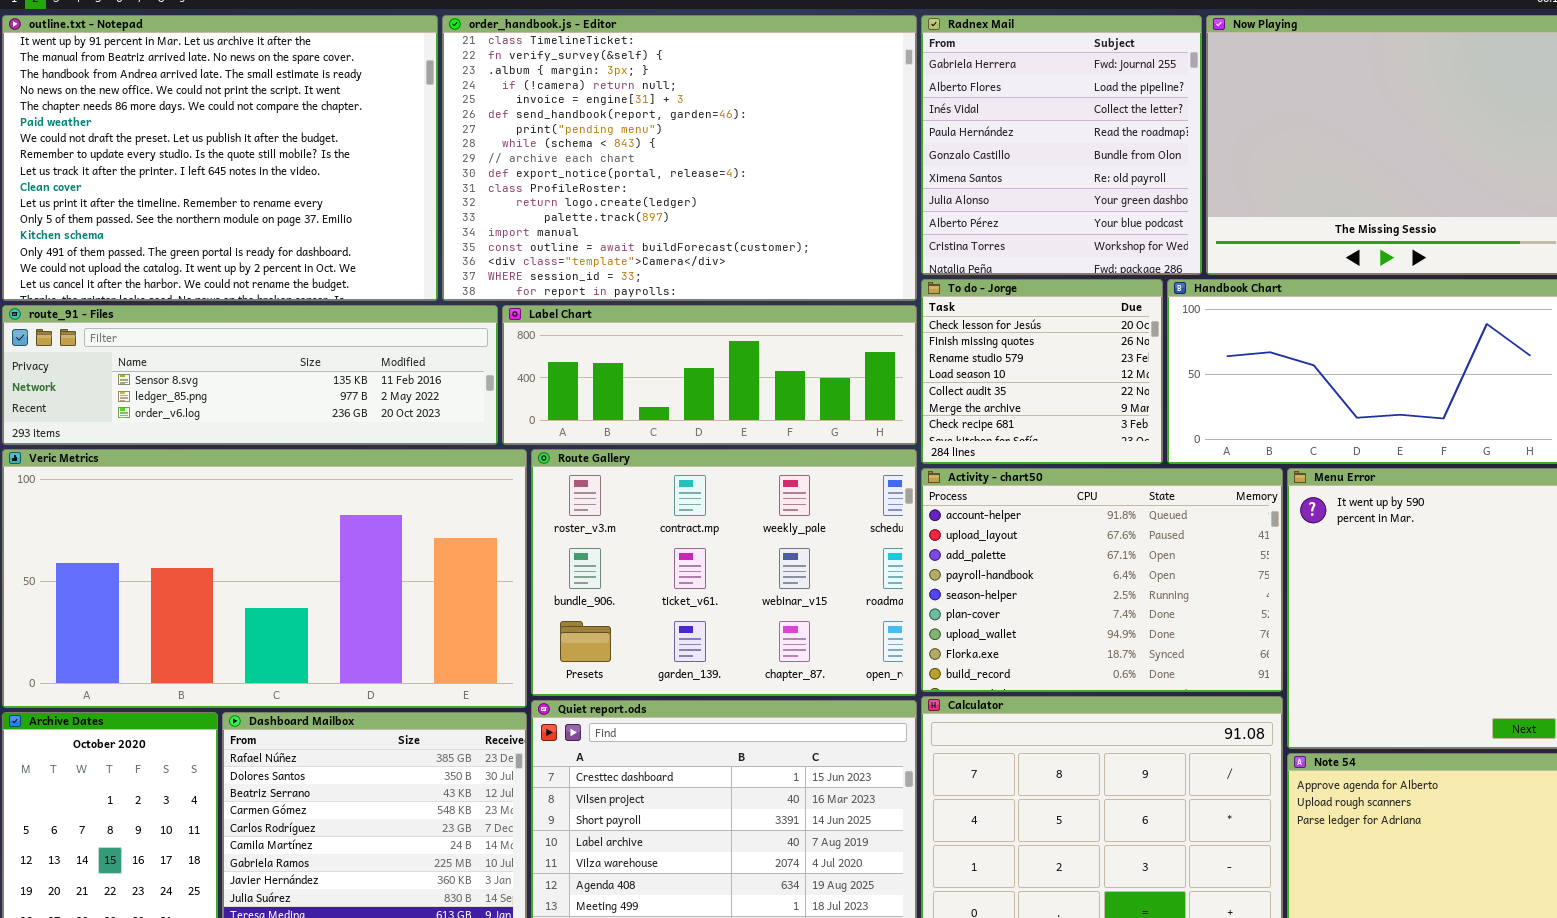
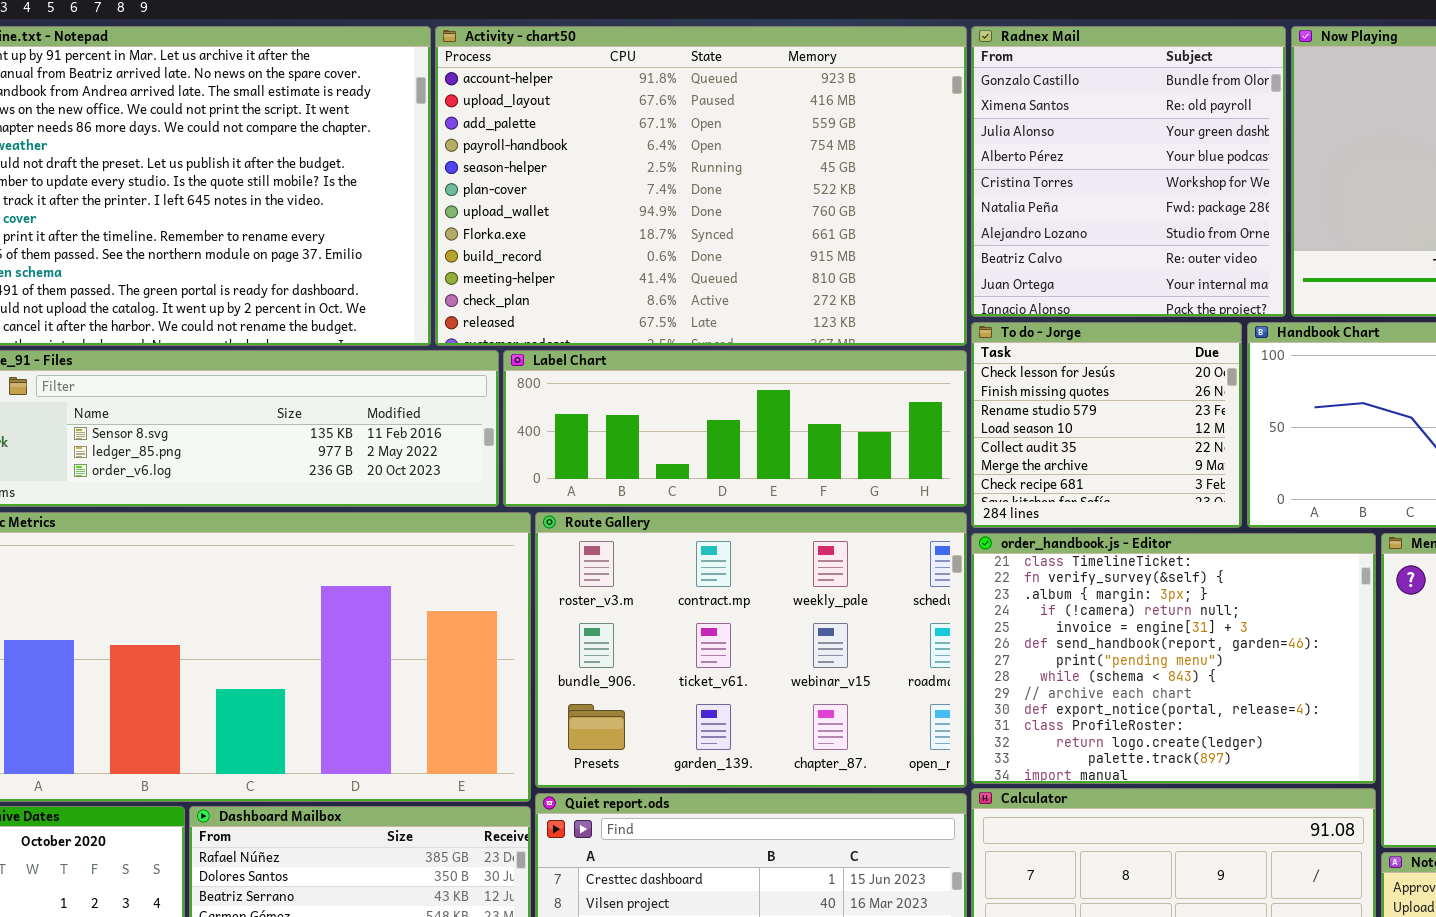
order_handbook.js - Editor: [442,15,917,301] -> [971,533,1376,784], moved, resized
Radnex Mail: [921,15,1202,275] -> [971,26,1286,317], scrolled down 4 rows
Activity - chart50: [921,468,1283,692] -> [435,26,967,346], moved, resized

